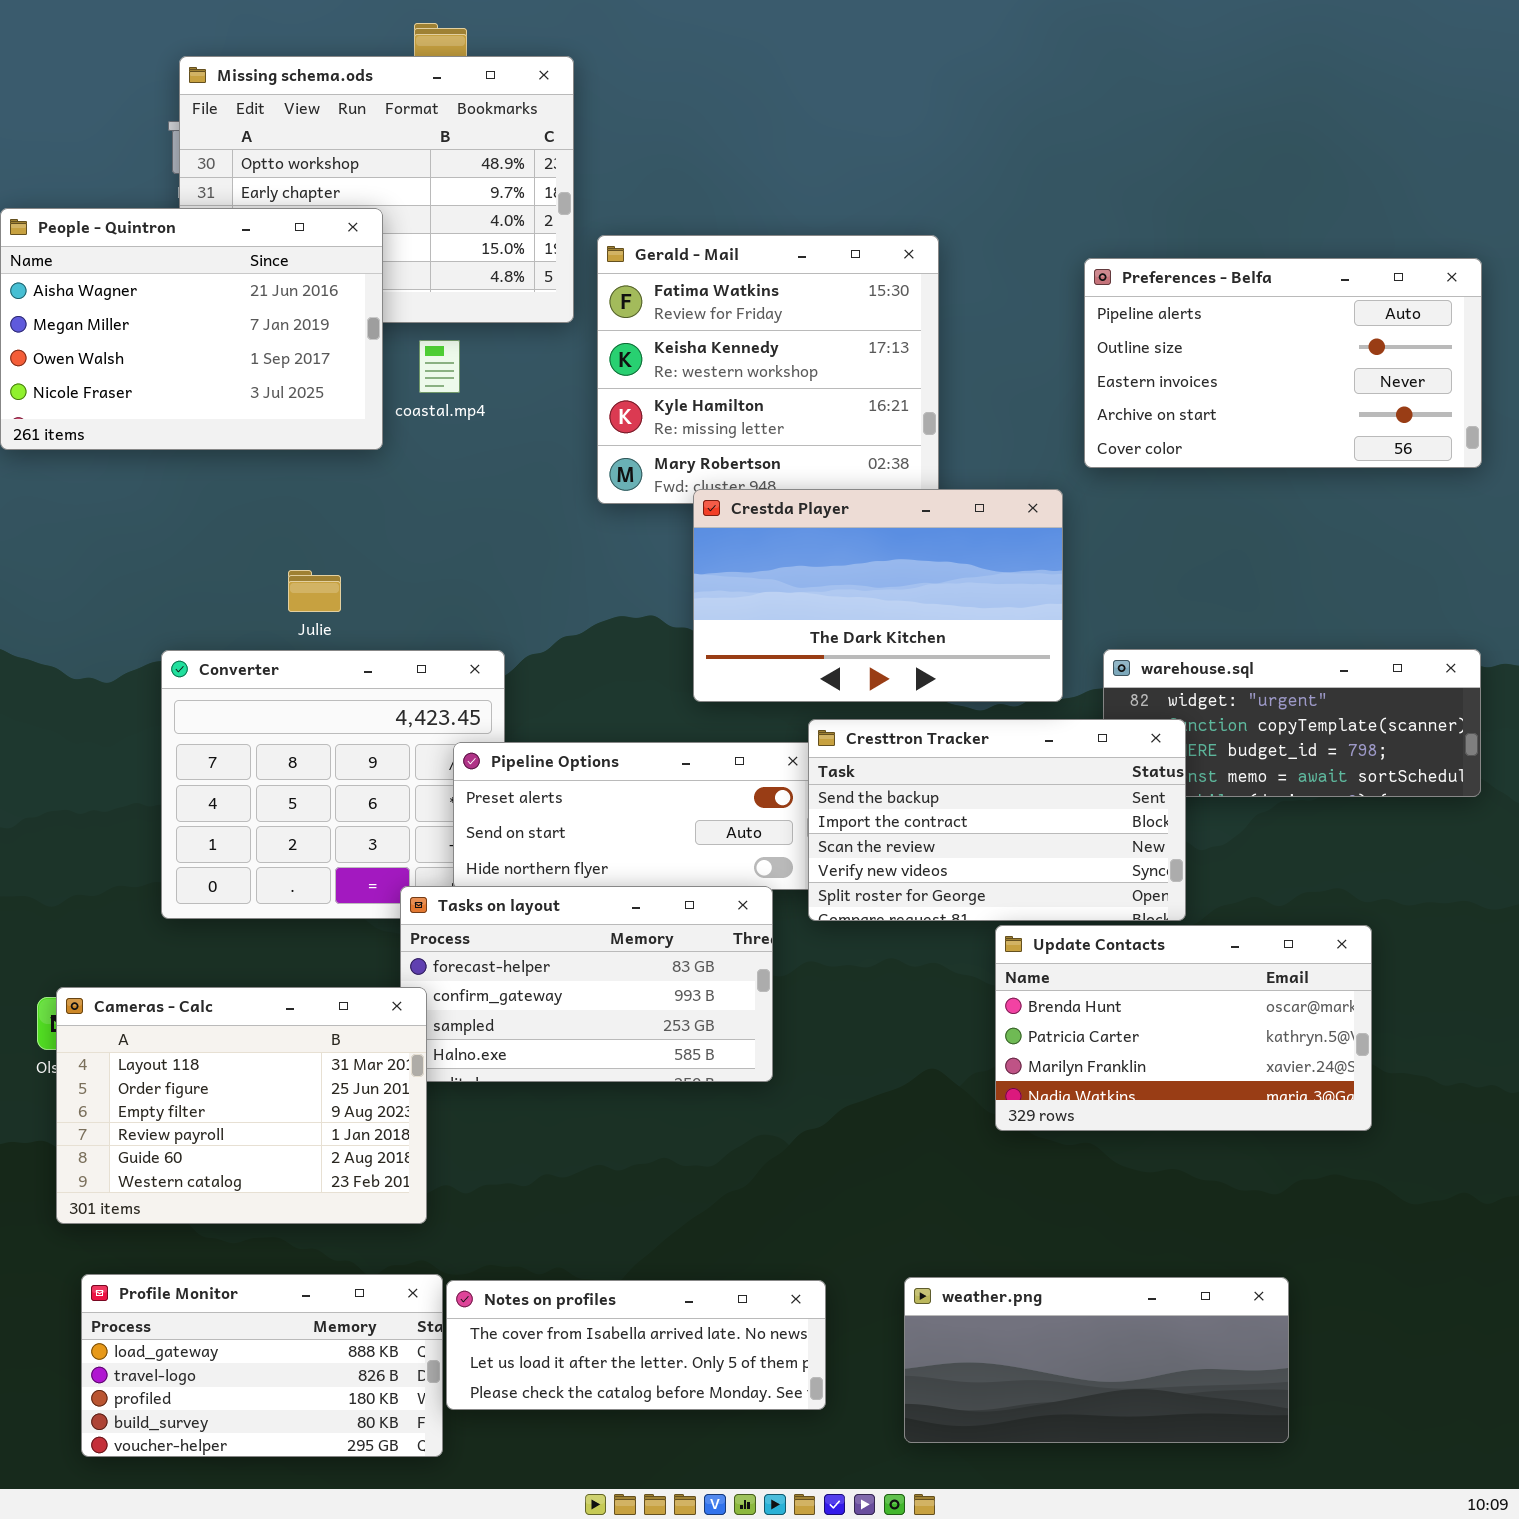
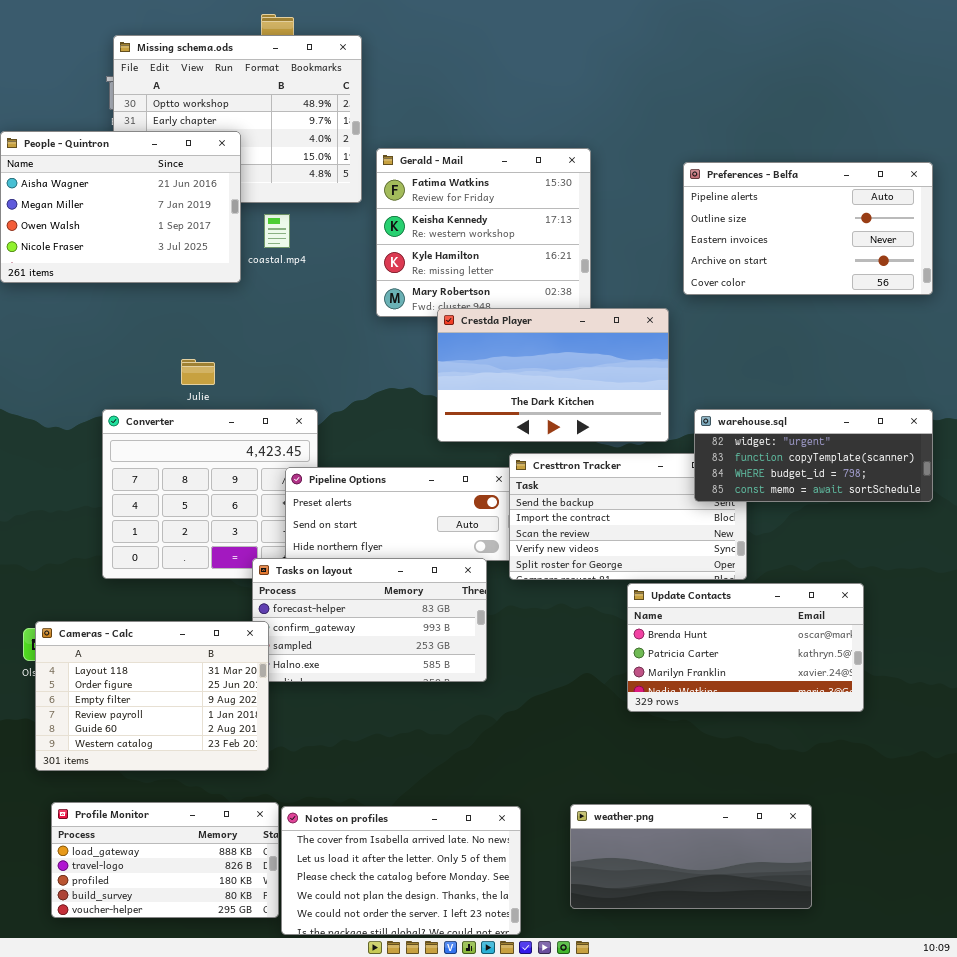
warehouse.sql: [1103,649,1481,797] -> [694,409,933,502], raised
Notes on profiles: [446,1280,826,1410] -> [281,806,521,935], resized

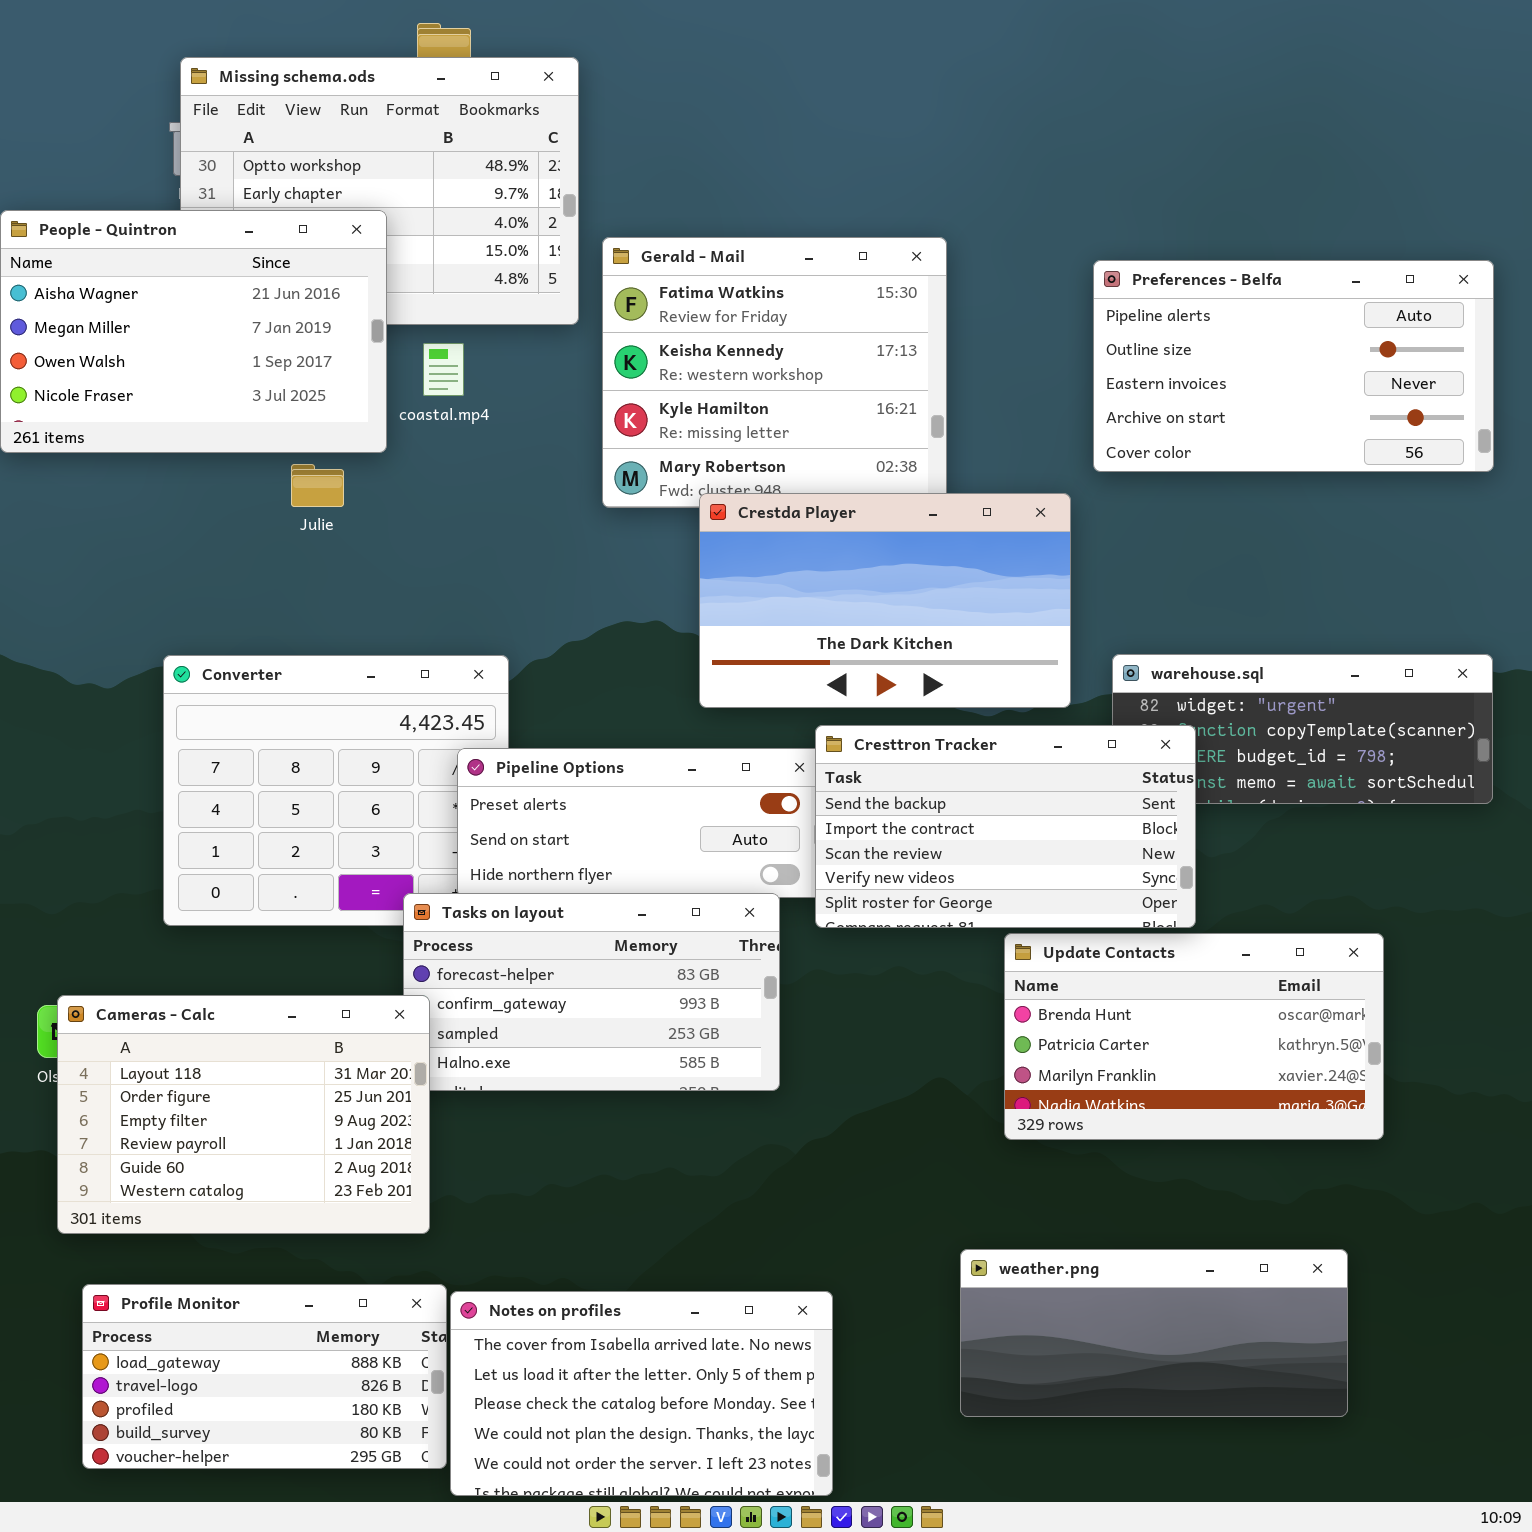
Julie: [181,359,215,385] -> [291,464,344,507], moved
Cresttron Tracker: [509,453,747,580] -> [815,725,1196,928], raised
weather.png: [570,804,812,909] -> [960,1249,1348,1417], moved

